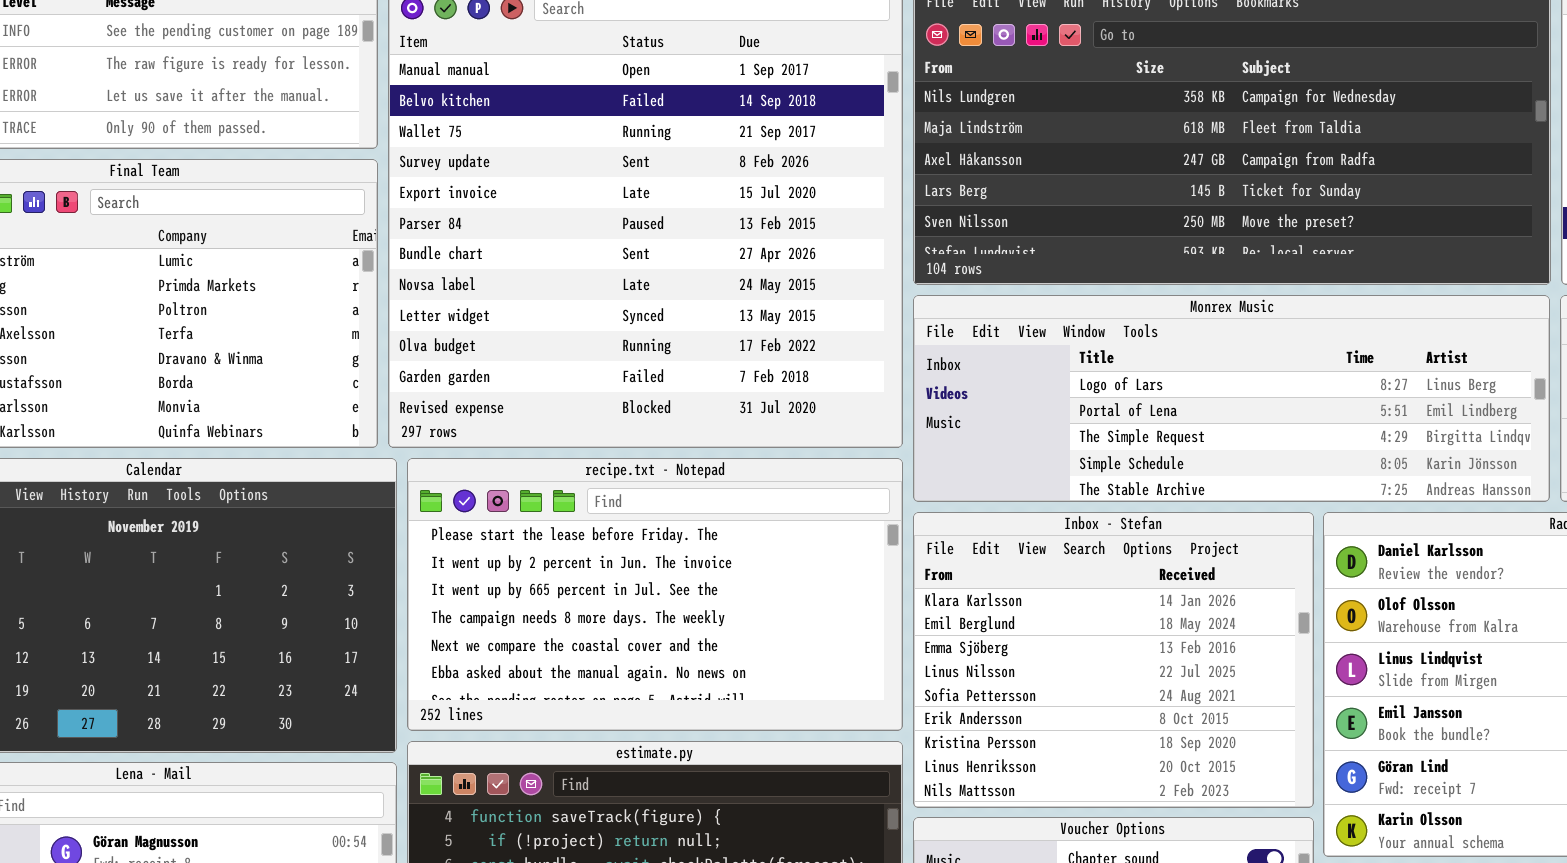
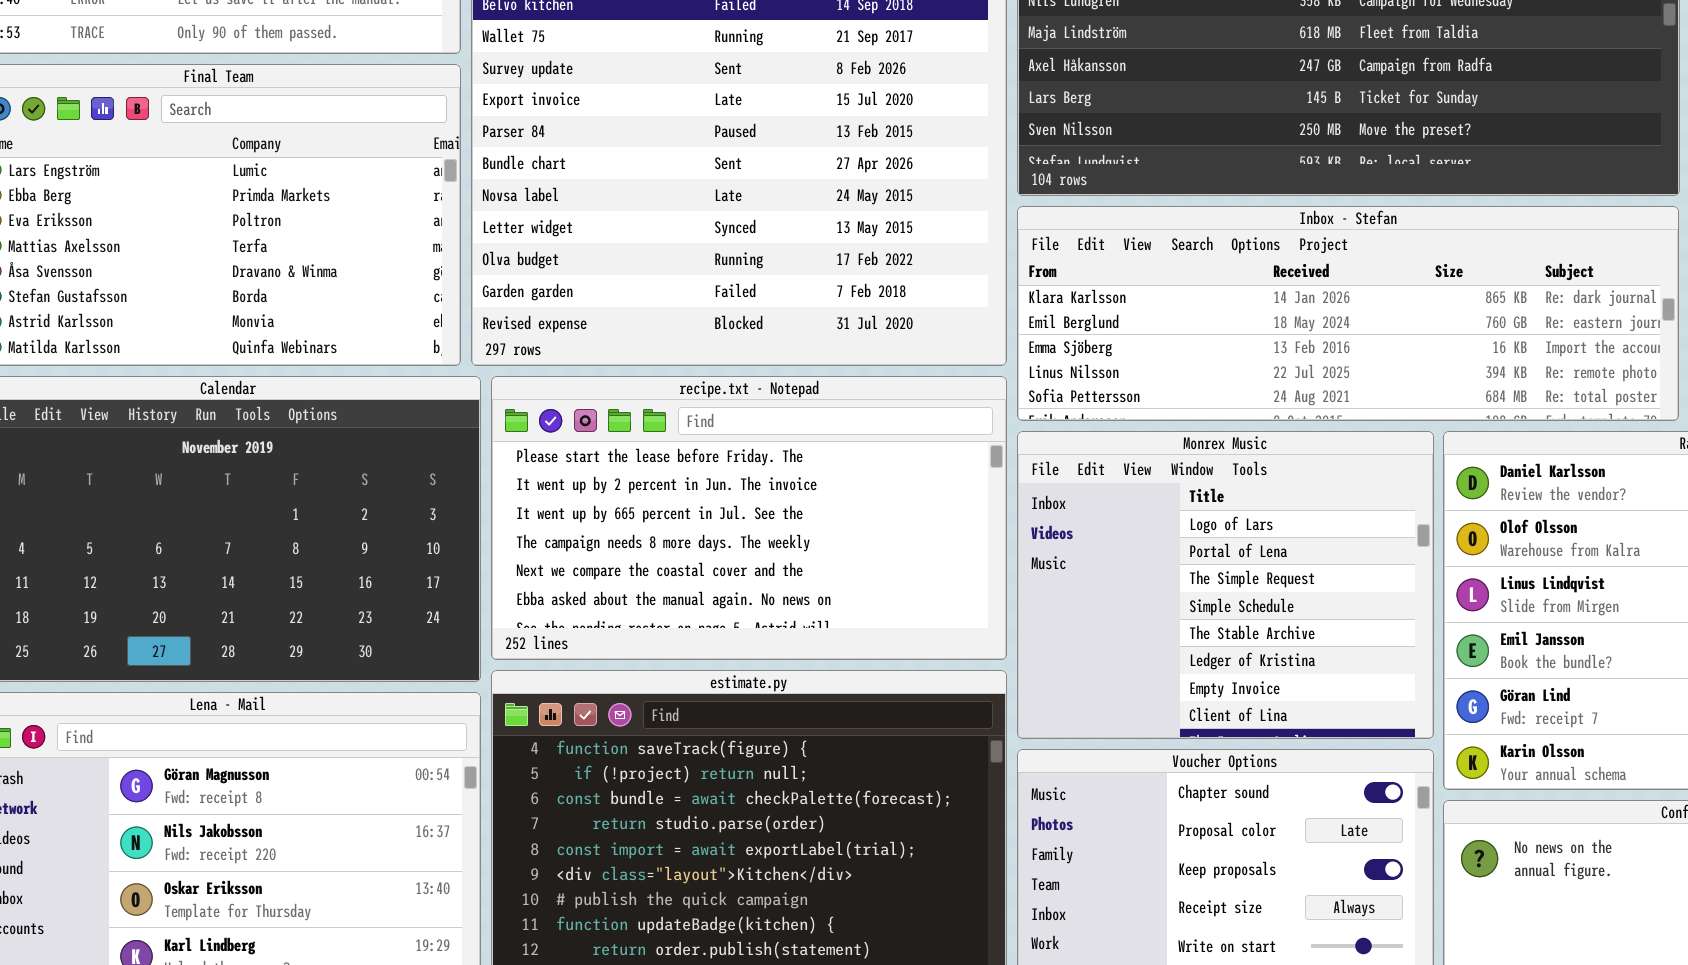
Monrex Music: [913,295,1550,502] -> [1017,431,1434,739], moved, resized
Inbox - Stefan: [913,512,1314,808] -> [1017,206,1679,421], moved, resized

